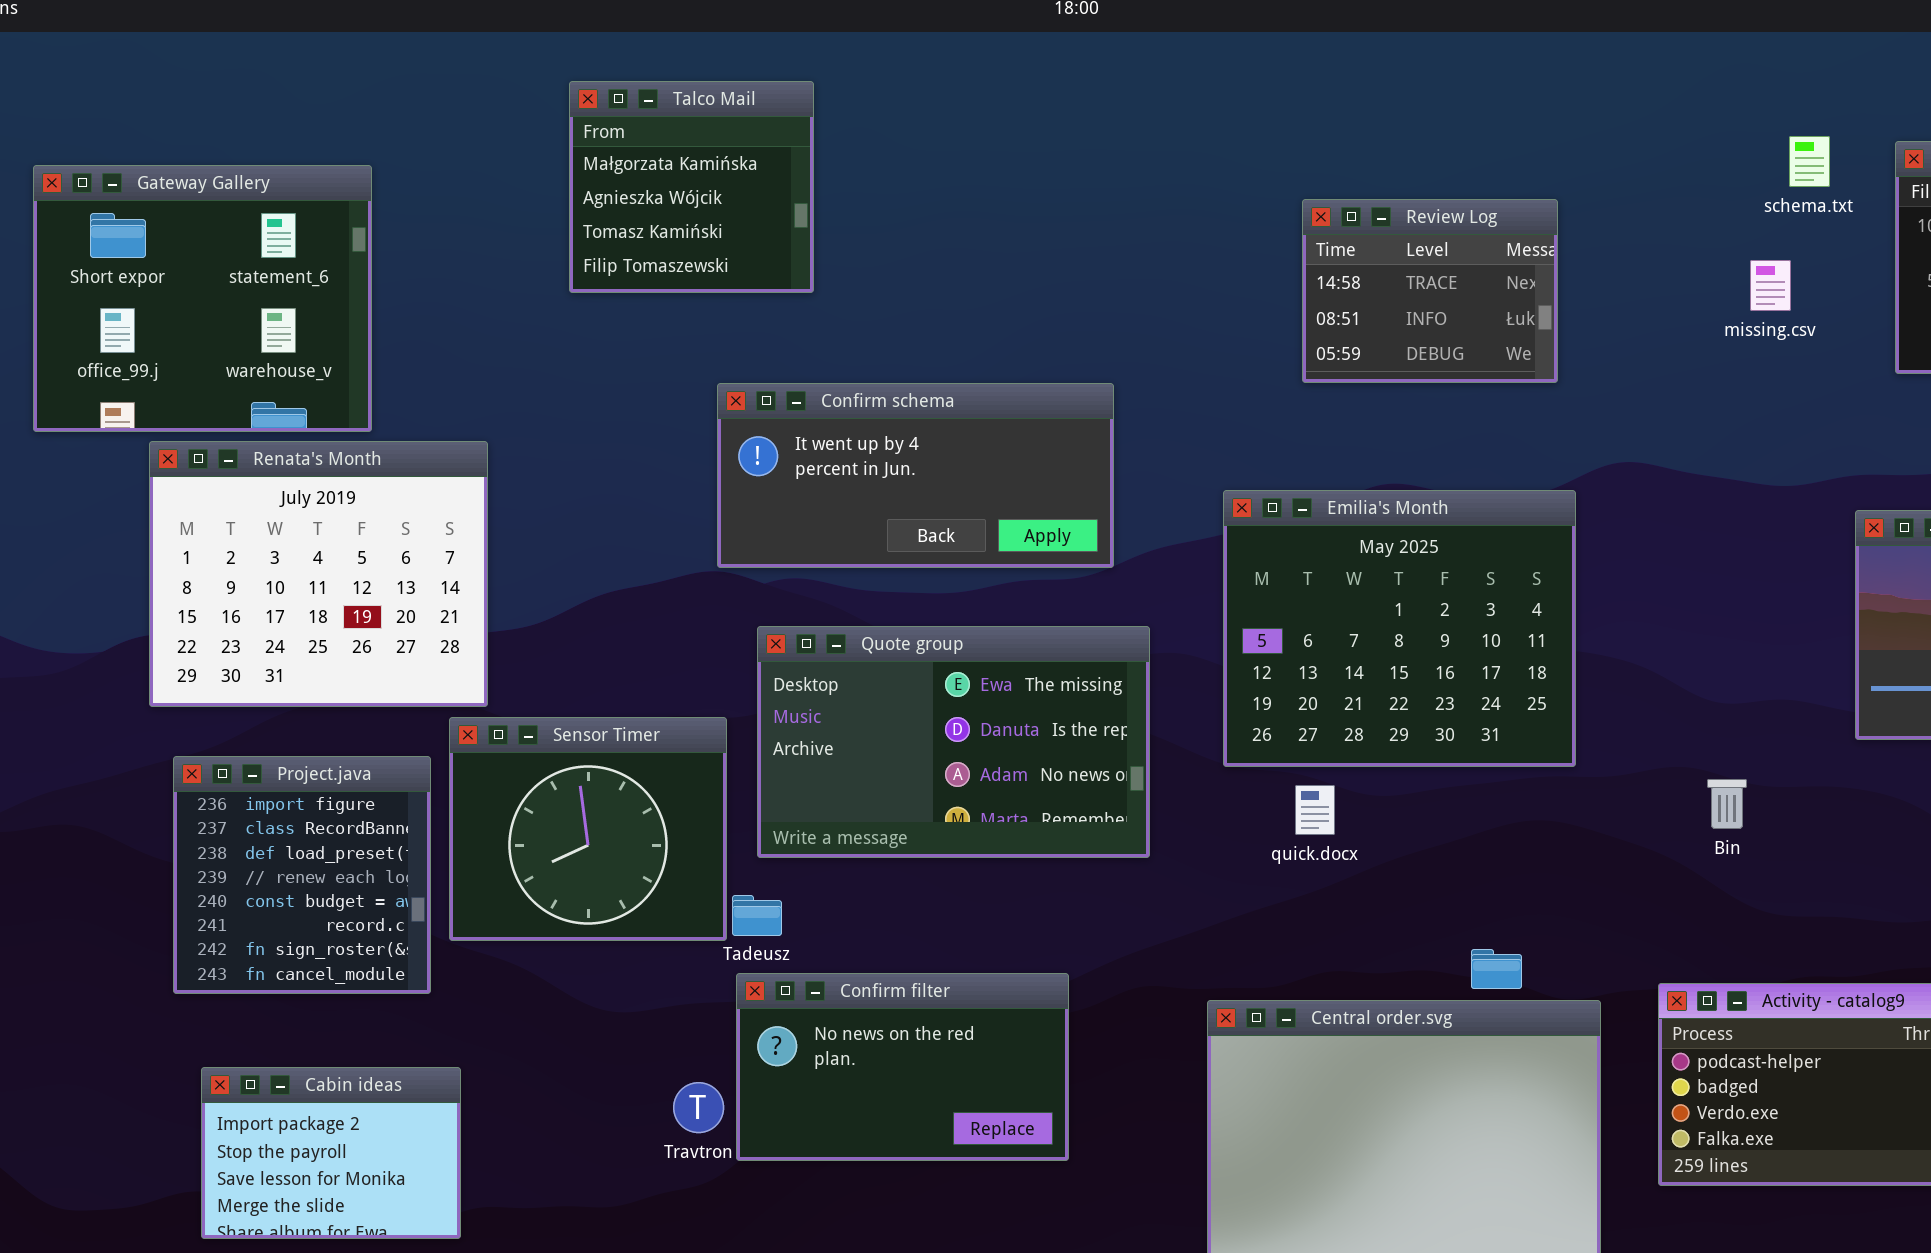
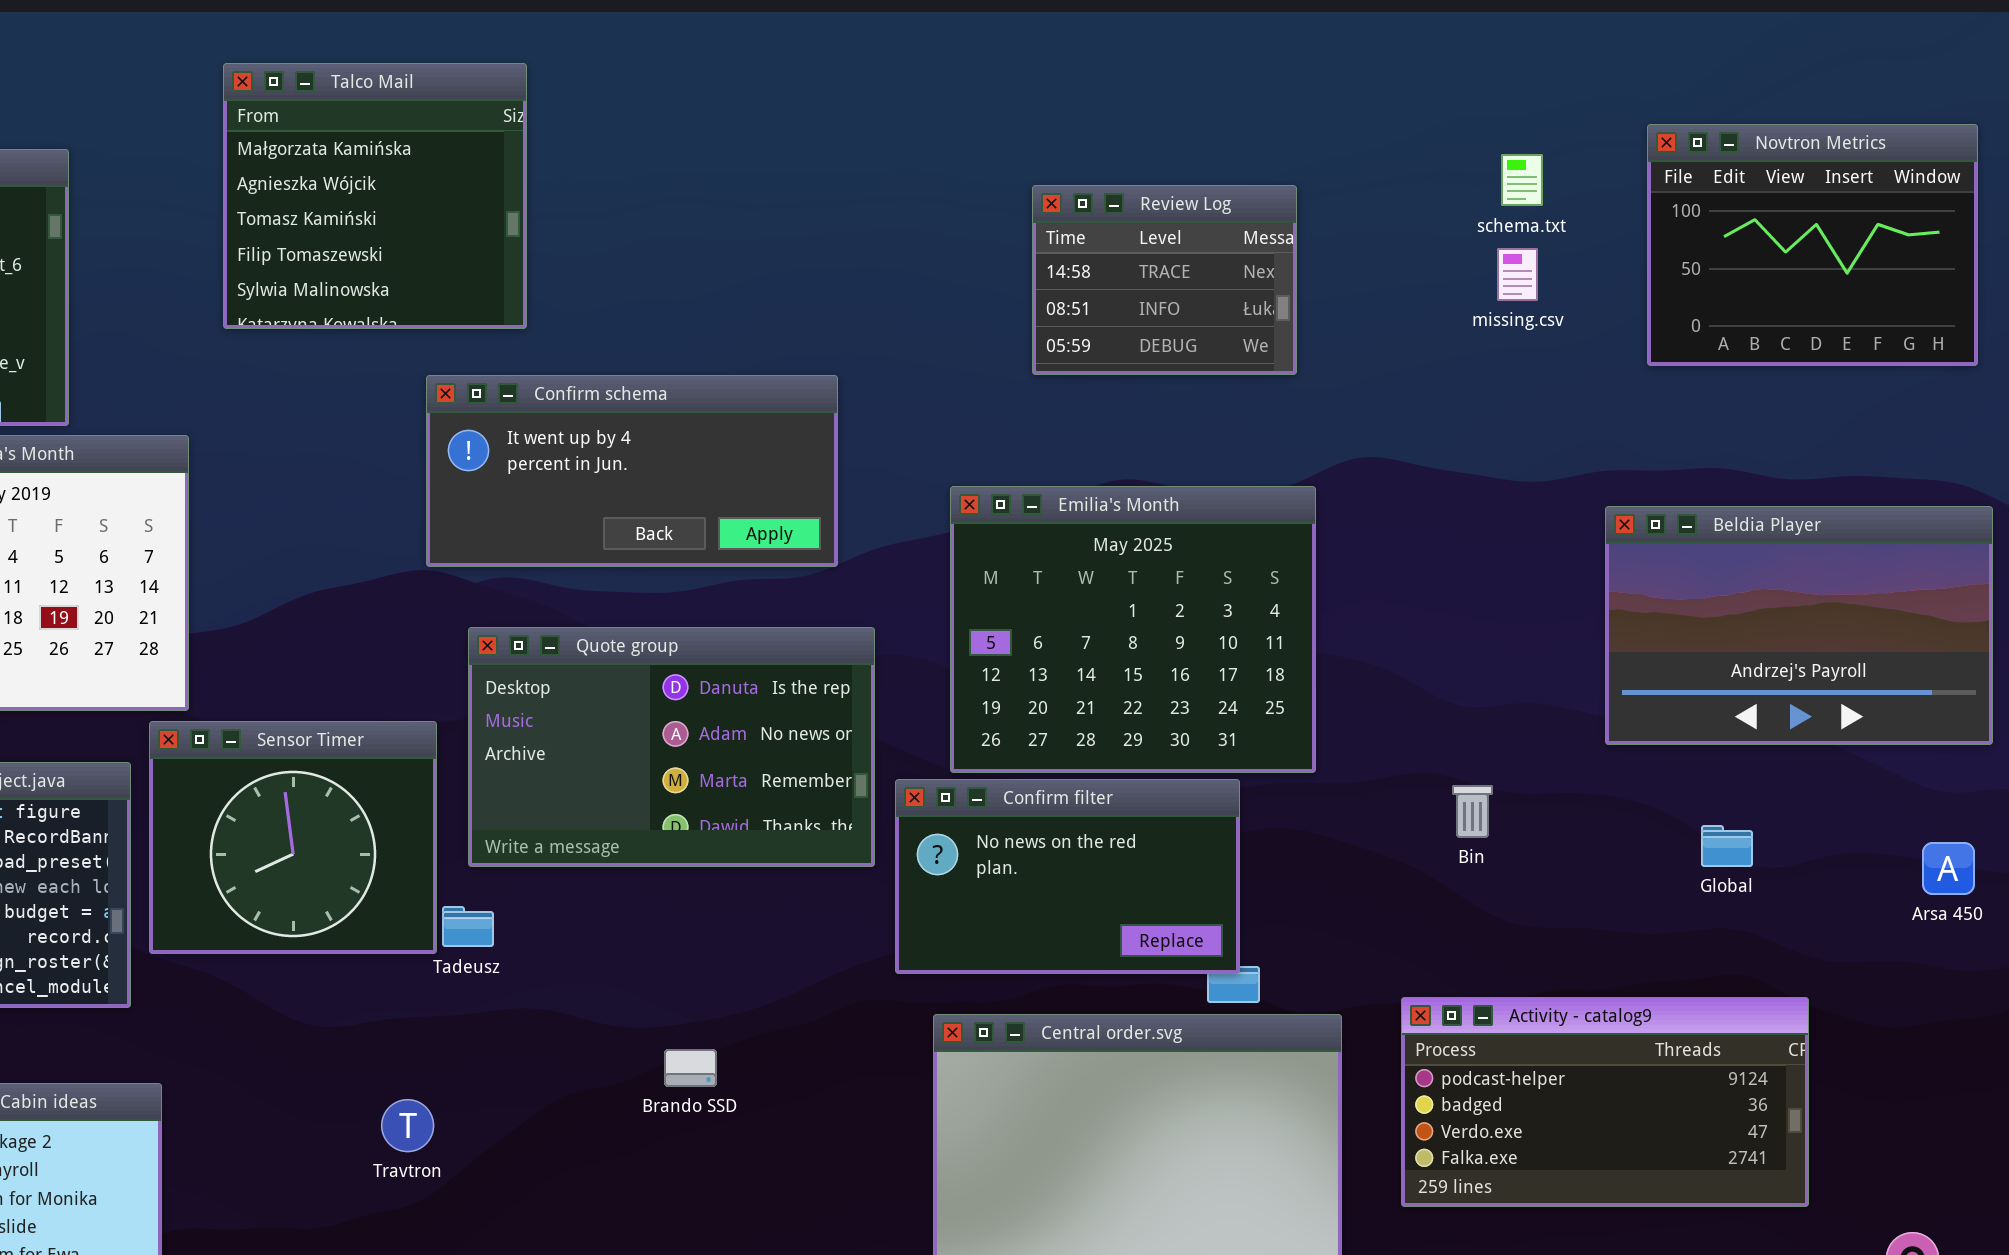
Talco Mail: [569,81,814,293] -> [223,63,527,329], resized
schema.txt: [1789,136,1830,187] -> [1501,154,1543,206], moved
Quote group: [757,626,1150,858] -> [468,627,875,867], scrolled down 1 row
Confirm filter: [736,973,1069,1161] -> [895,779,1240,974], moved

